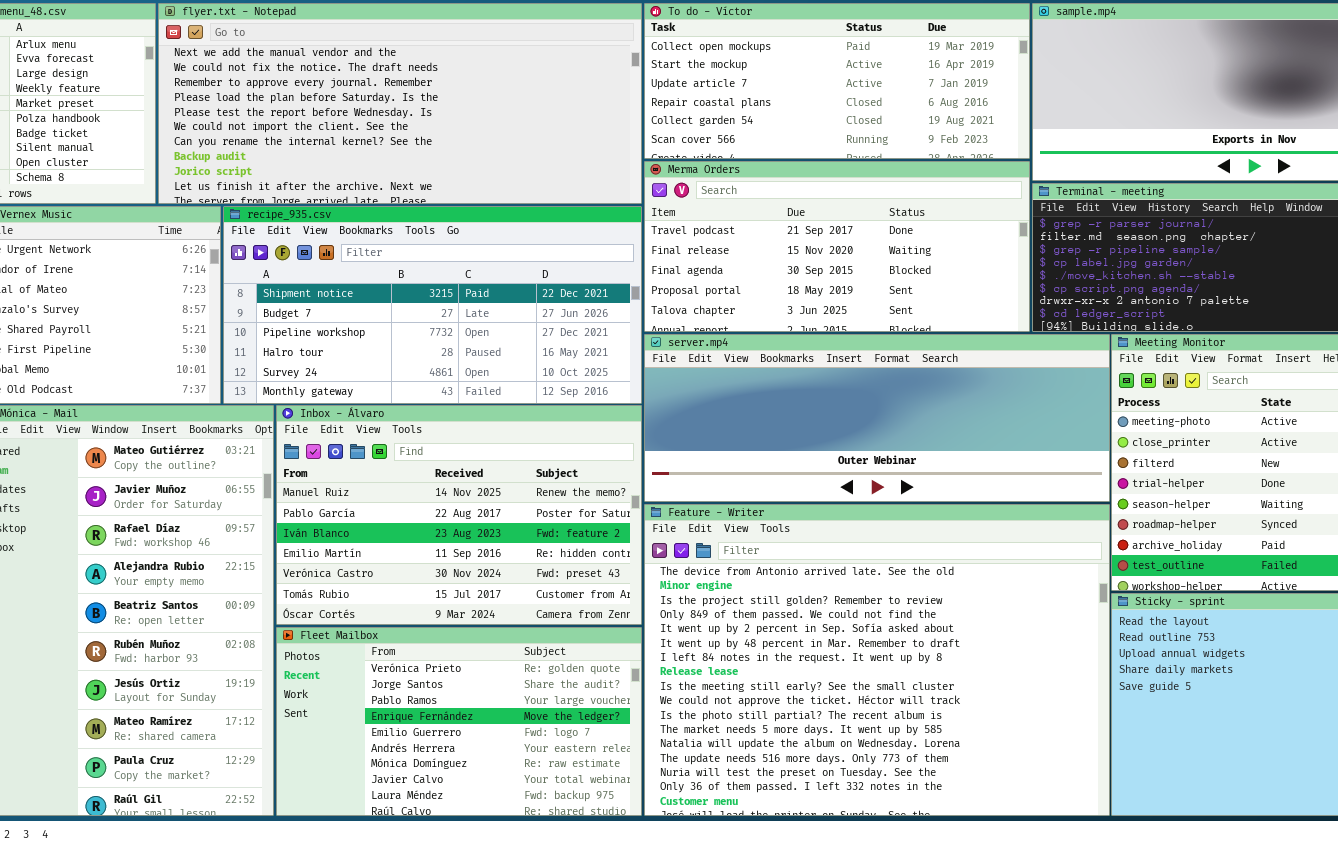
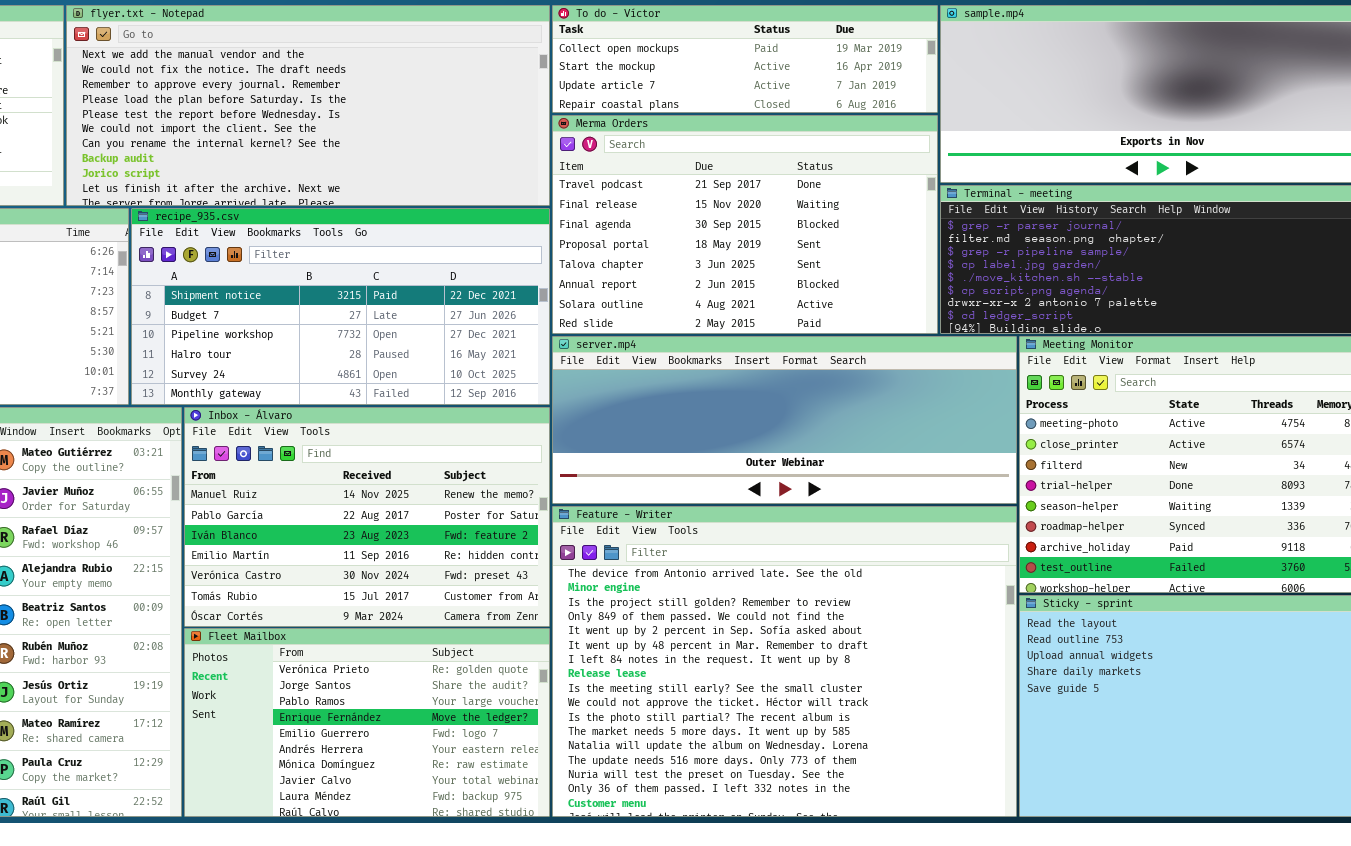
To do - Víctor: [644,3,1030,159] -> [552,5,938,113], resized
Merma Orders: [644,161,1030,332] -> [552,115,938,334], resized

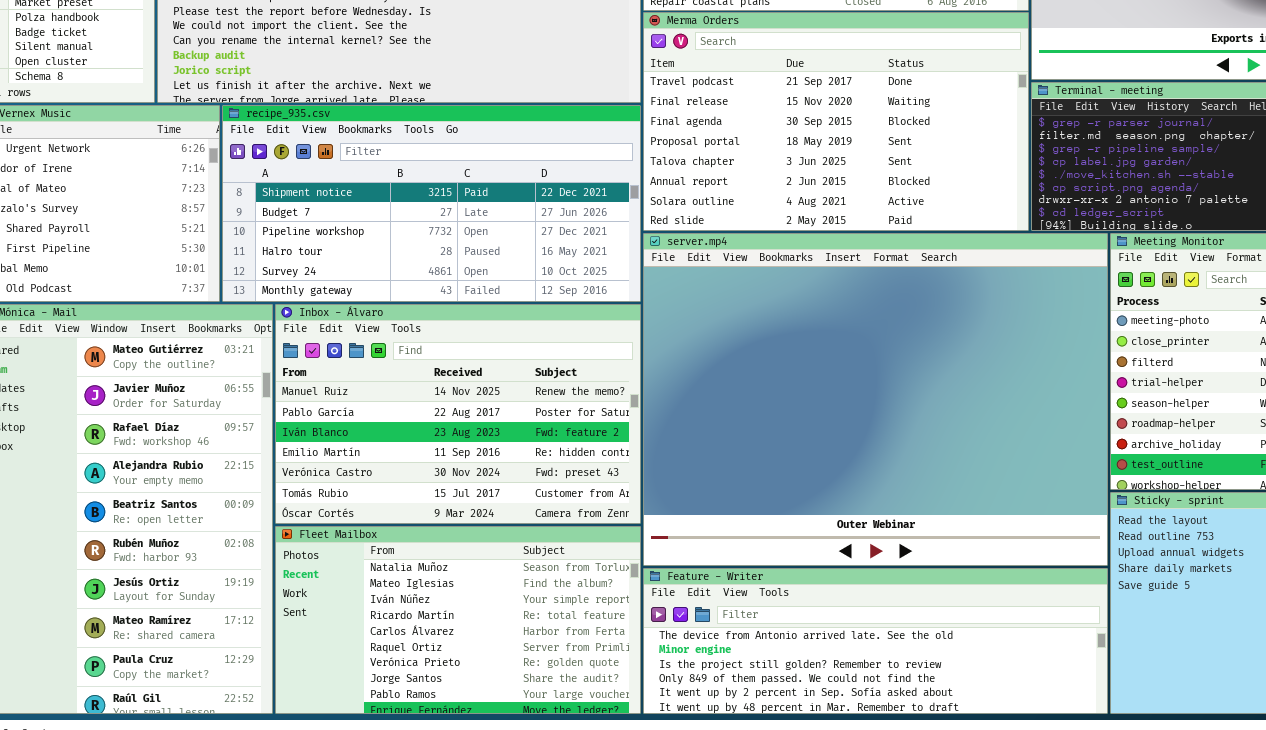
server.mp4: [552,336,1017,504] -> [643,233,1108,566], resized
Feature - Writer: [552,506,1017,817] -> [643,568,1108,714], resized
Fleet Mailbox: [184,628,550,817] -> [275,526,641,714], scrolled up 6 rows

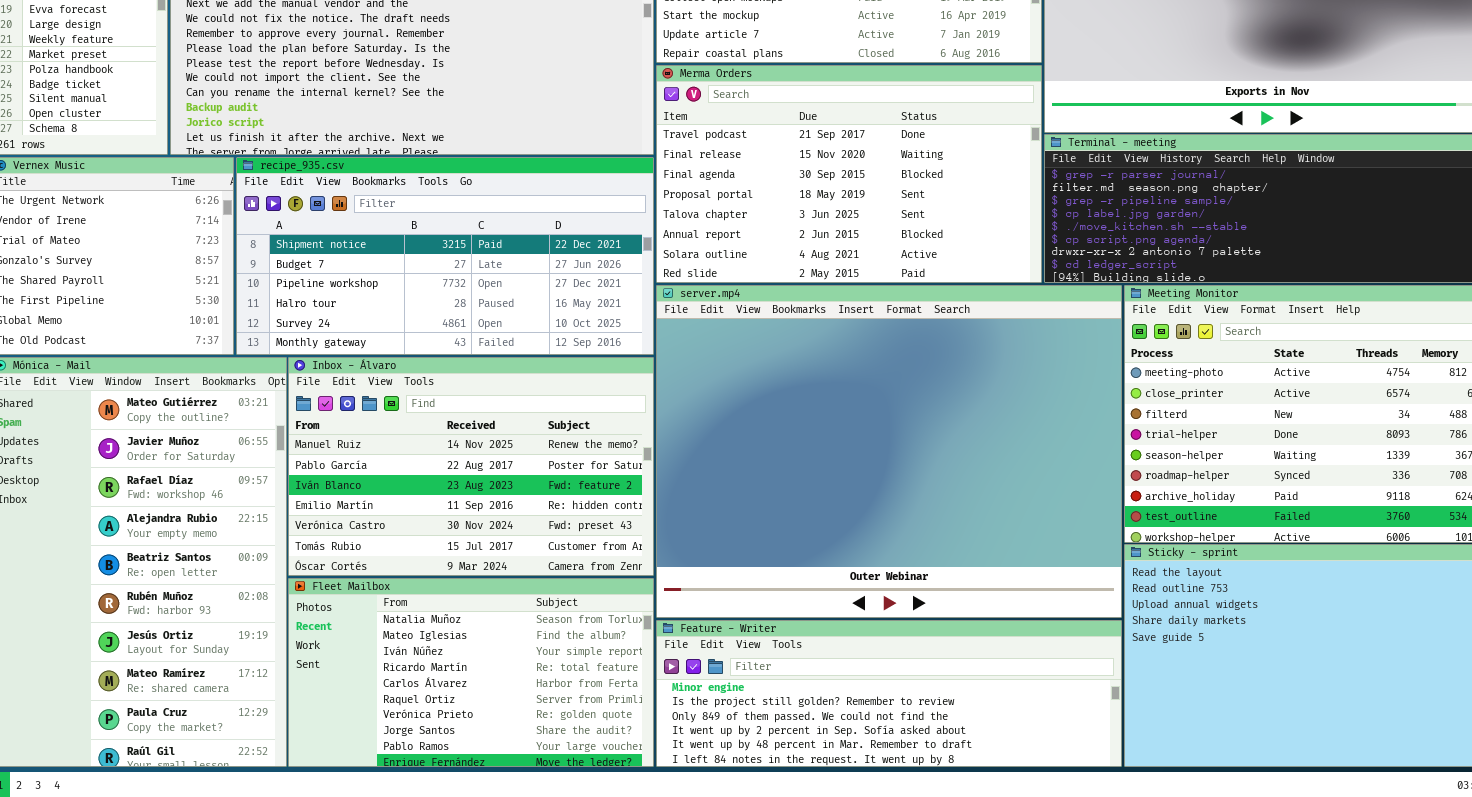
Feature - Writer: [643,568,1108,714] -> [656,620,1122,767], scrolled down 1 row

